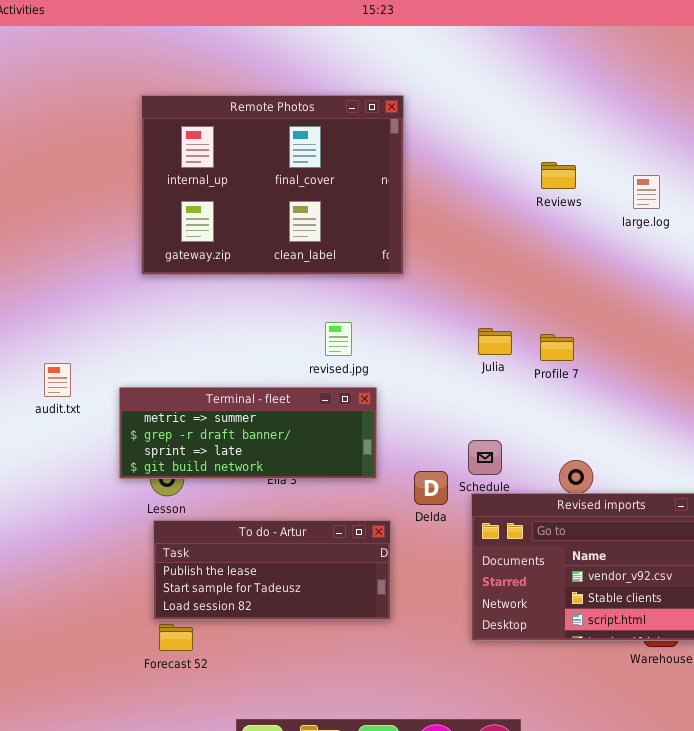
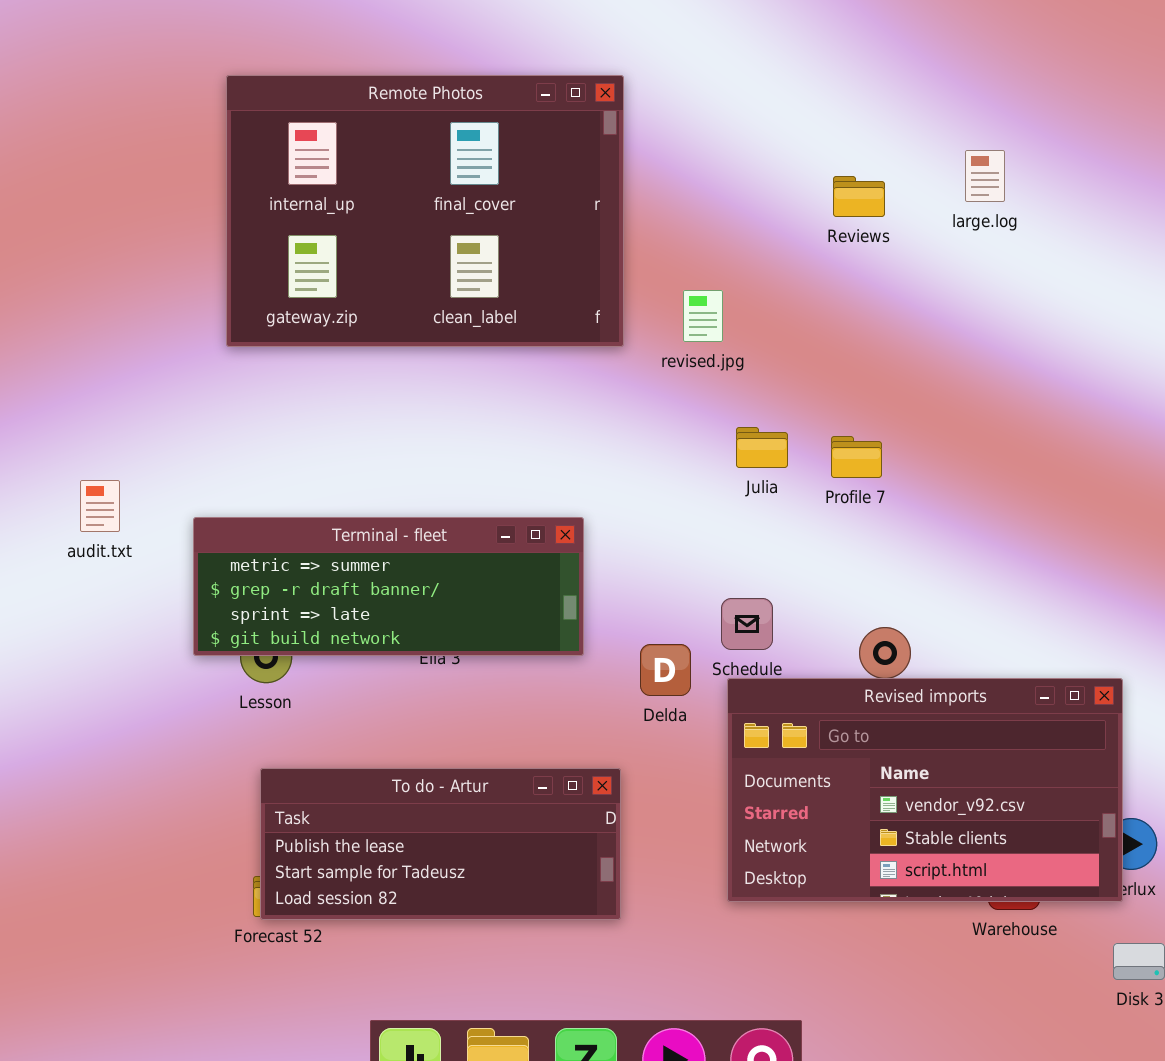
large.log: [633,175,660,209] -> [965,150,1005,202], moved
revised.jpg: [325,322,352,356] -> [683,290,723,342], moved
To do - Artur: [153,520,391,620] -> [260,768,621,920], moved

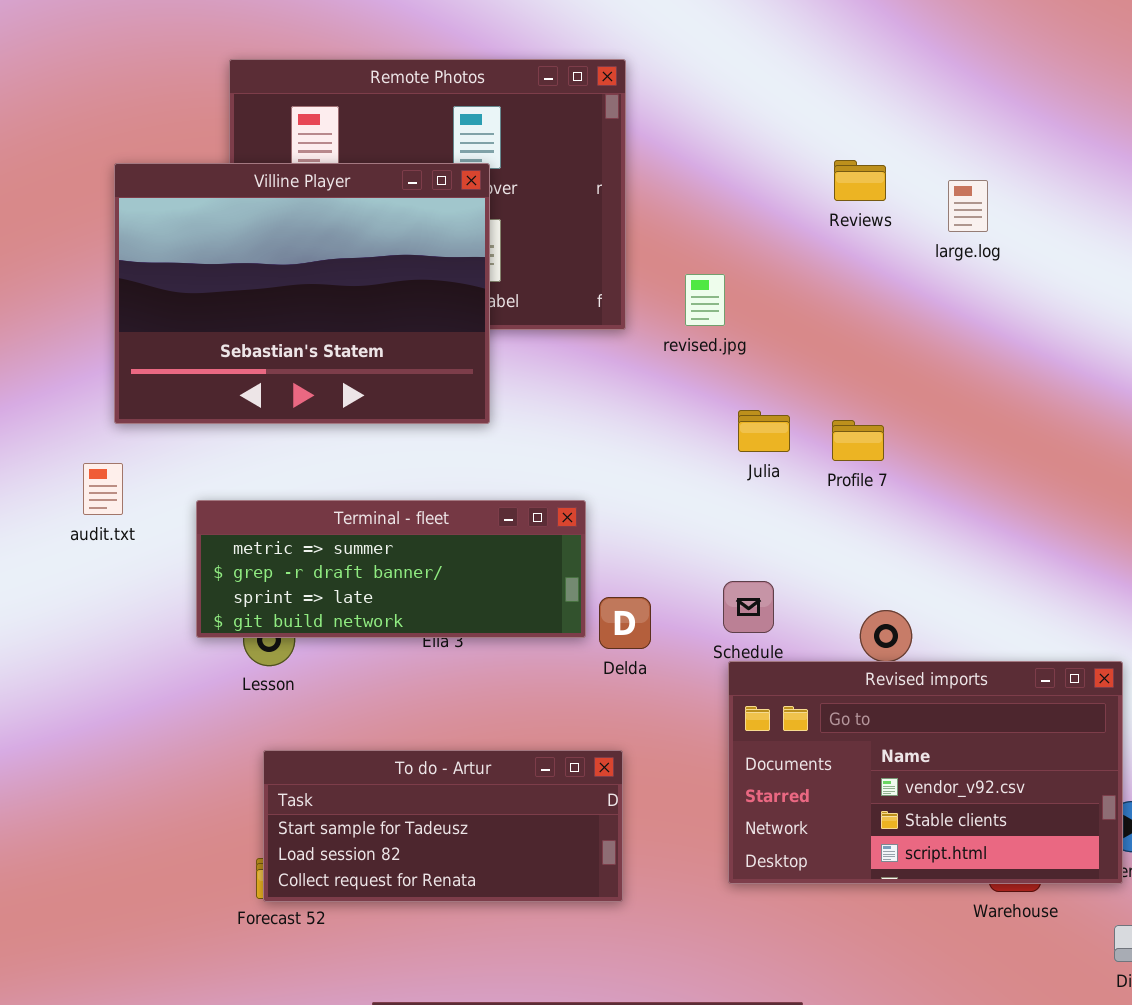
large.log: [965,150,1005,202] -> [948,180,988,232], moved
Villine Player: none -> [114,163,490,424], opened
Delda: [640,644,691,696] -> [599,597,651,649], moved
To do - Artur: [260,768,621,920] -> [263,750,623,902], scrolled down 1 row

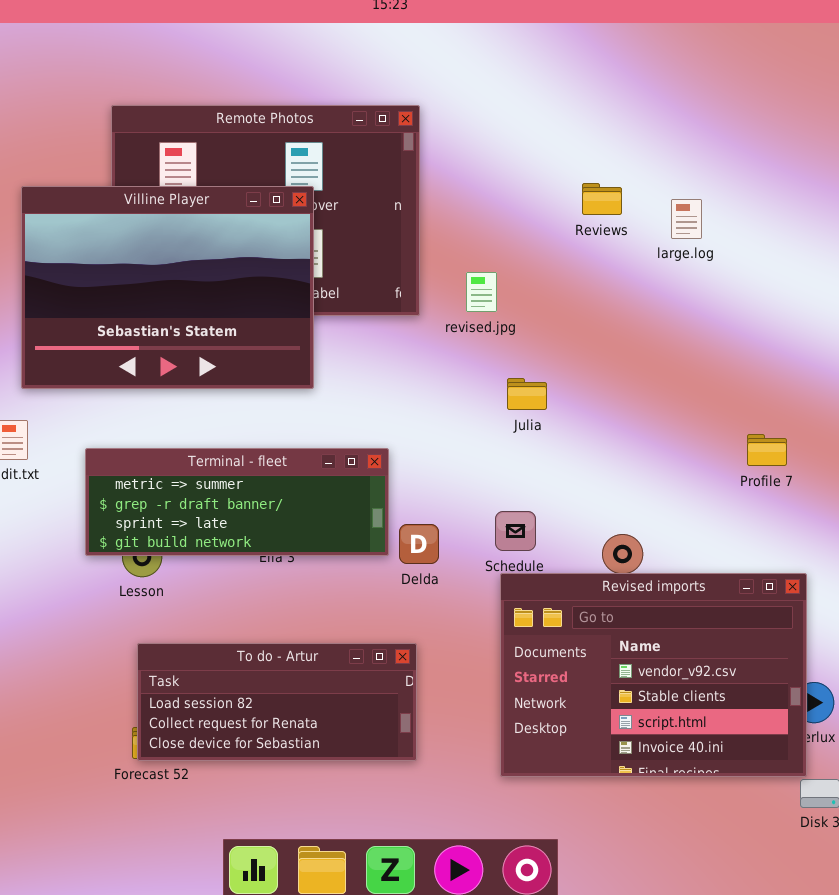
Profile 7: [832,420,884,461] -> [747,434,787,466], moved
Revised imports: [728,661,1123,884] -> [500,573,807,777], resized
To do - Artur: [263,750,623,902] -> [137,643,417,761], scrolled down 1 row

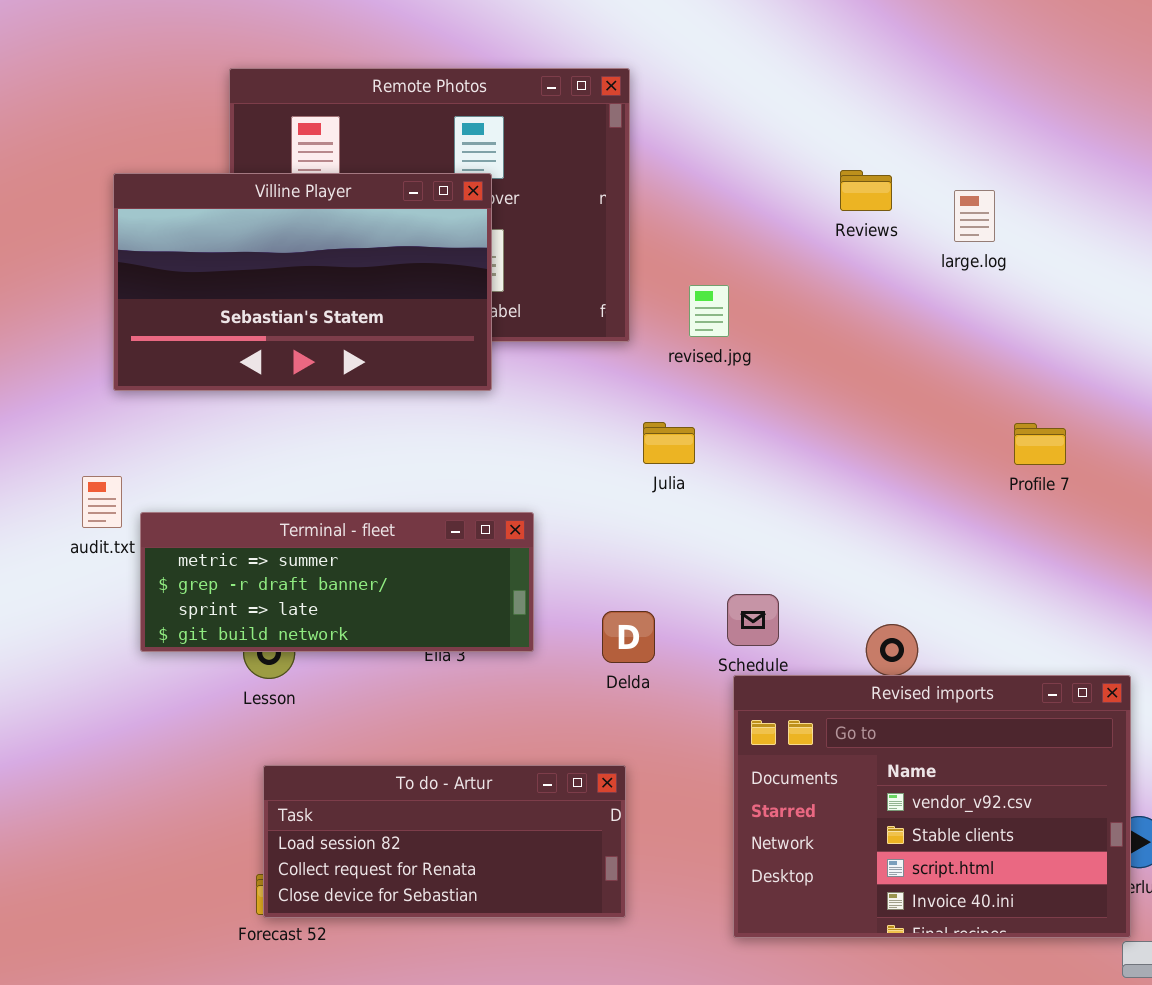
Villine Player: [21,186,314,389] -> [113,173,492,391], resized
Julia: [507,378,547,410] -> [643,422,695,464], moved
Profile 7: [747,434,787,466] -> [1014,423,1066,465], moved
Terminal - fleet: [85,448,389,556] -> [140,512,534,652], moved

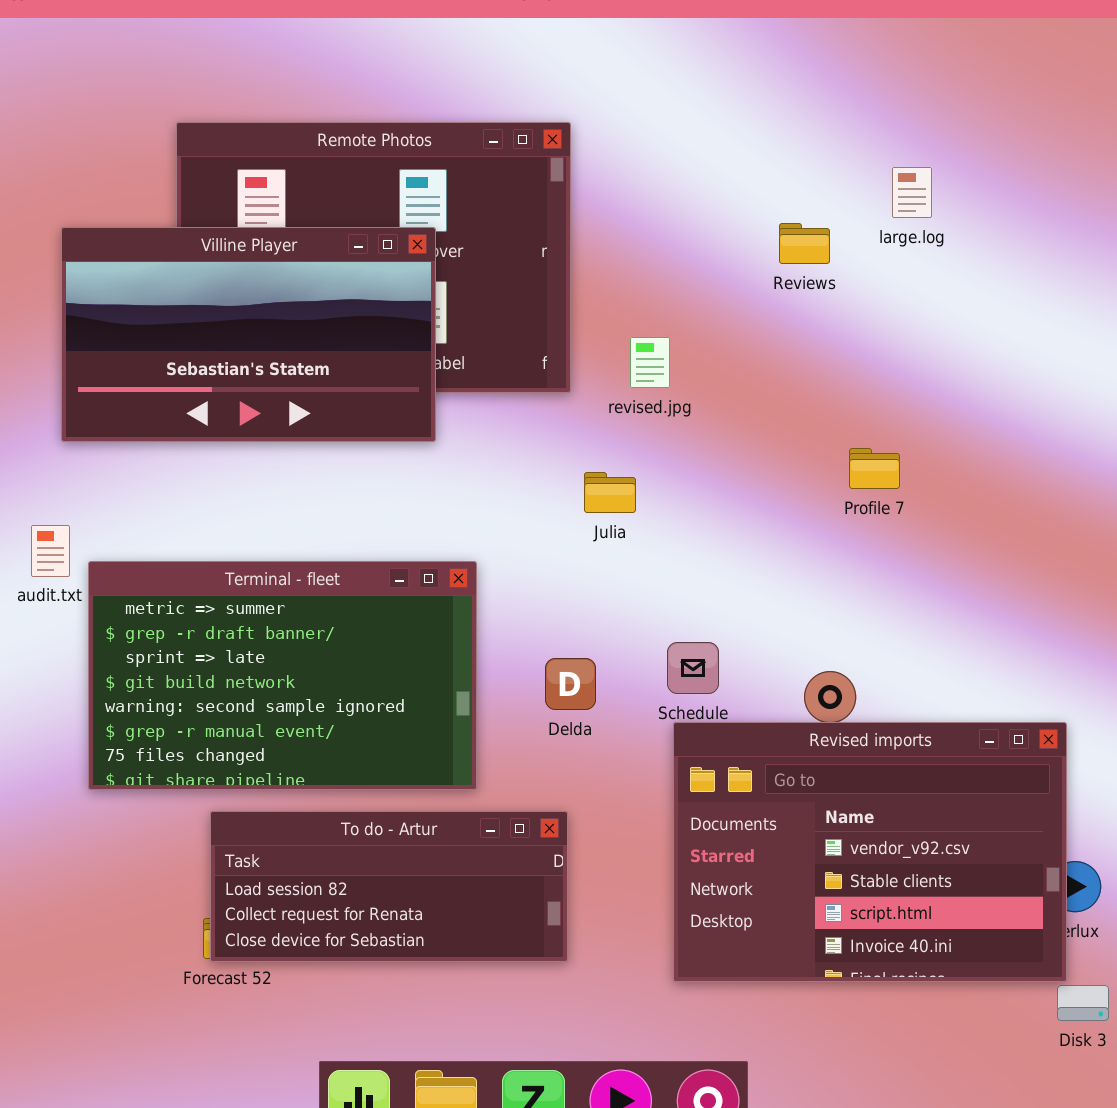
large.log: [954,190,995,242] -> [892,167,932,218], moved
Profile 7: [1014,423,1066,465] -> [849,448,900,489], moved
Terminal - fleet: [140,512,534,652] -> [88,561,477,790], resized

